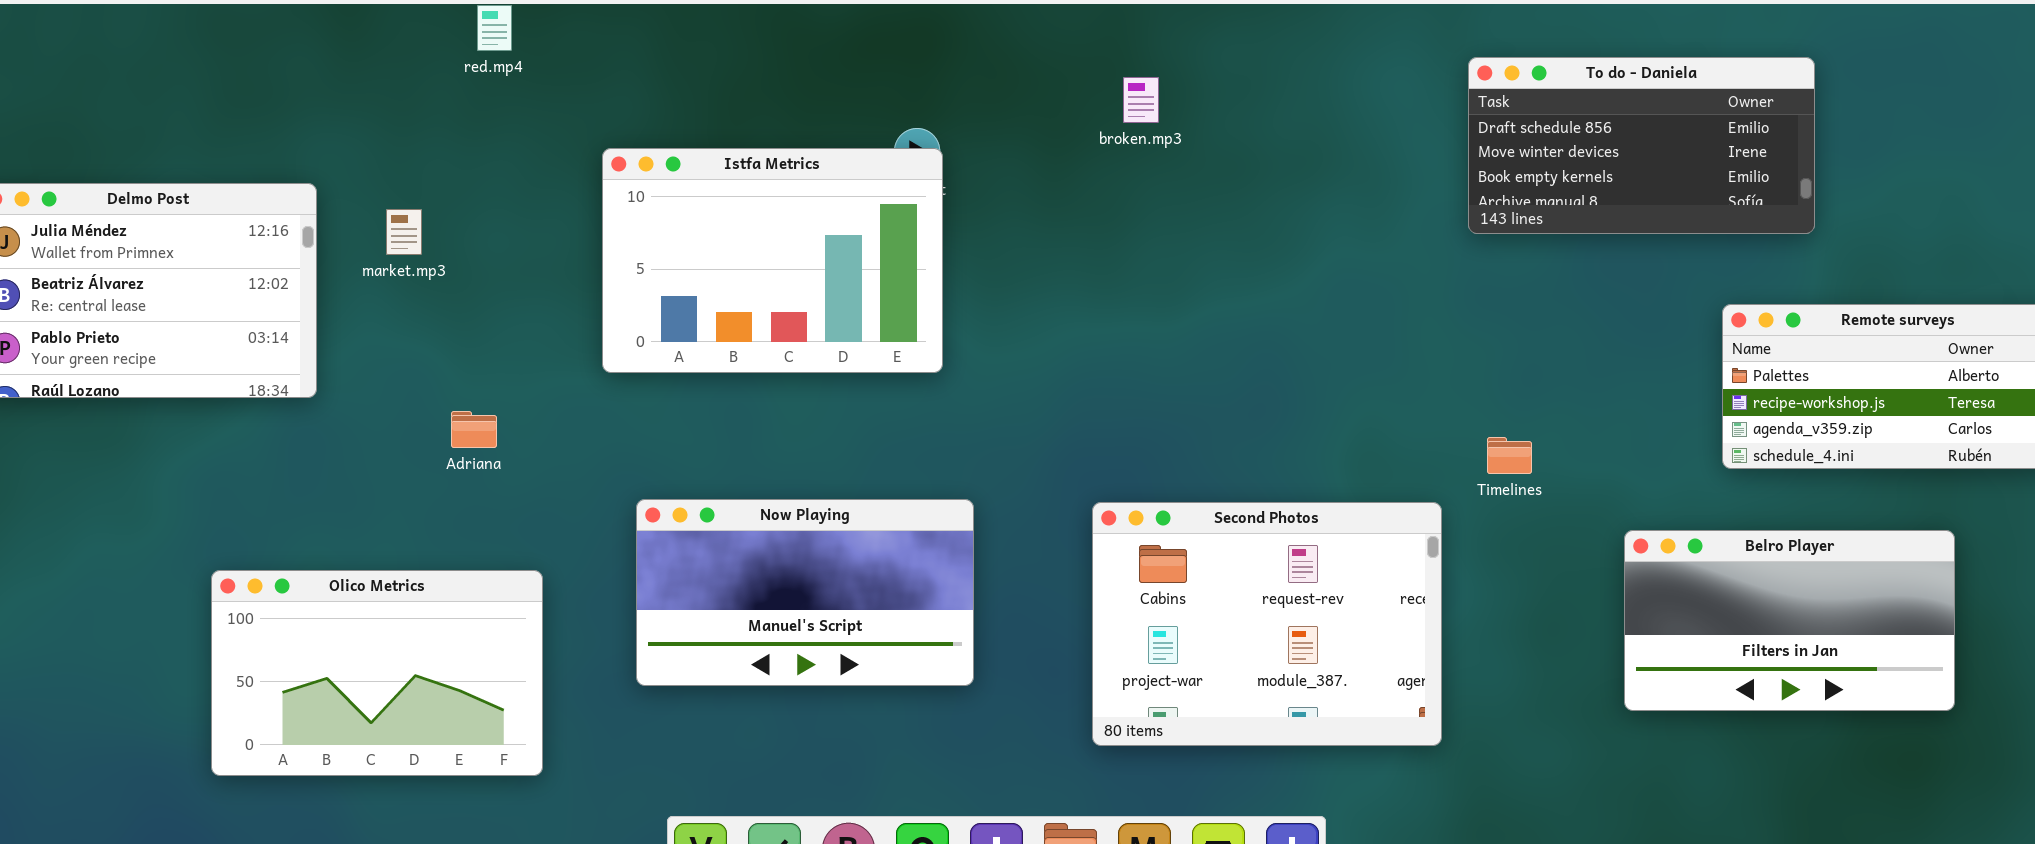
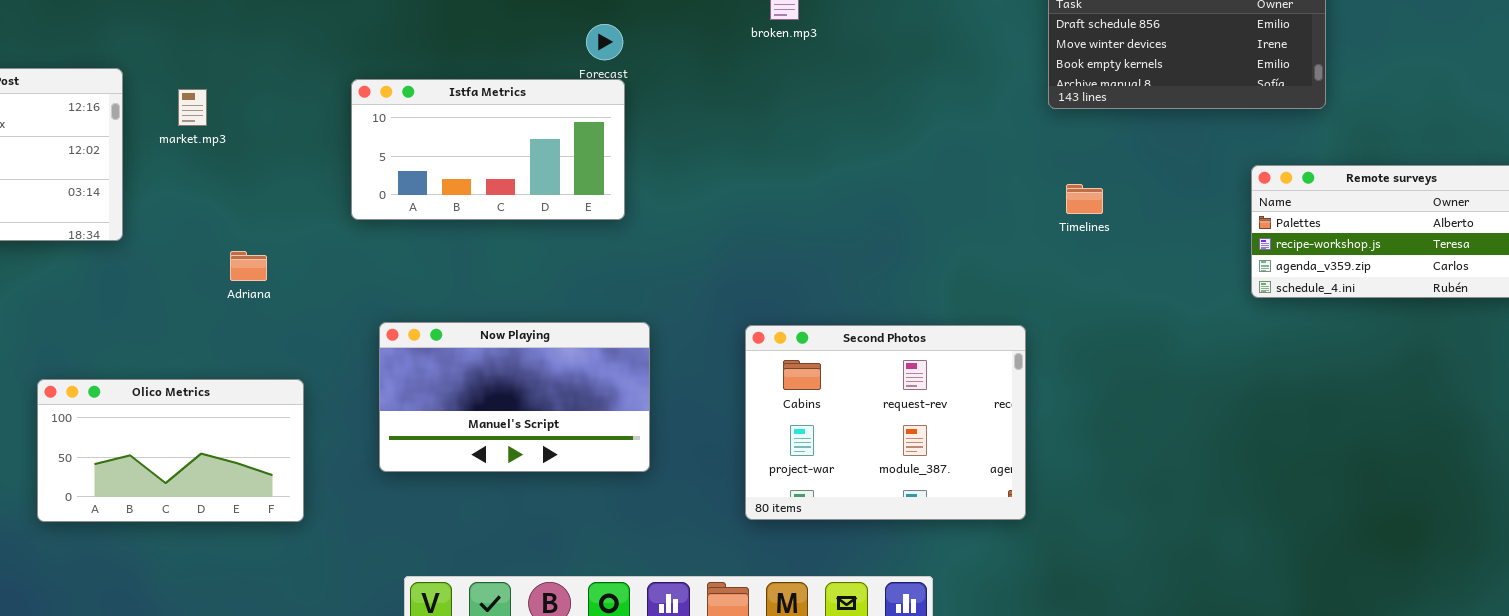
Istfa Metrics: [602,148,943,373] -> [351,79,625,220], resized
Timelines: [1487,437,1532,474] -> [1066,184,1103,214], moved
Belro Player: [1624,530,1955,711] -> none, closed
Olico Metrics: [211,570,543,776] -> [37,379,304,522], resized

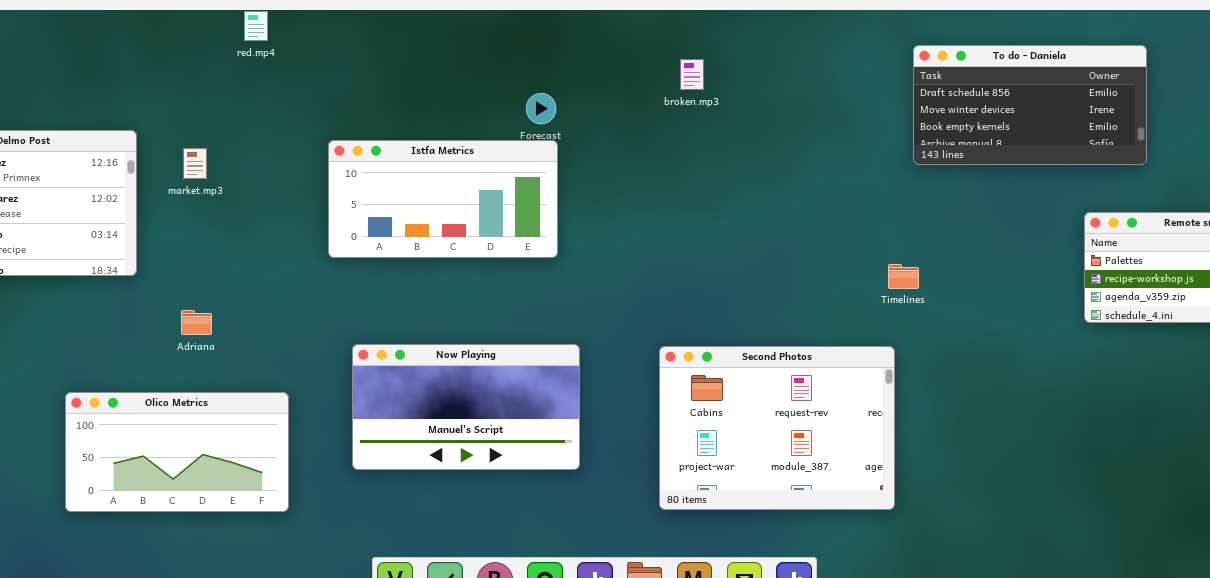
Timelines: [1066,184,1103,214] -> [888,264,919,289], moved
Adriana: [230,251,267,281] -> [181,310,212,335], moved

